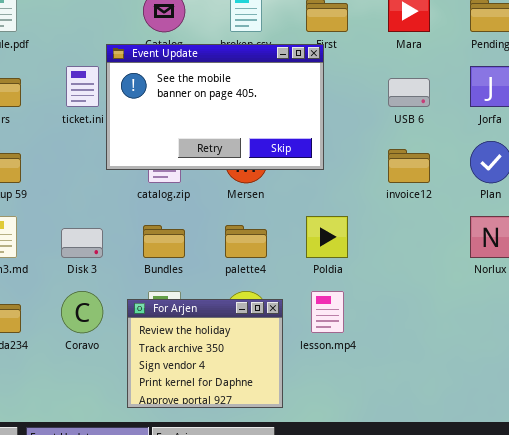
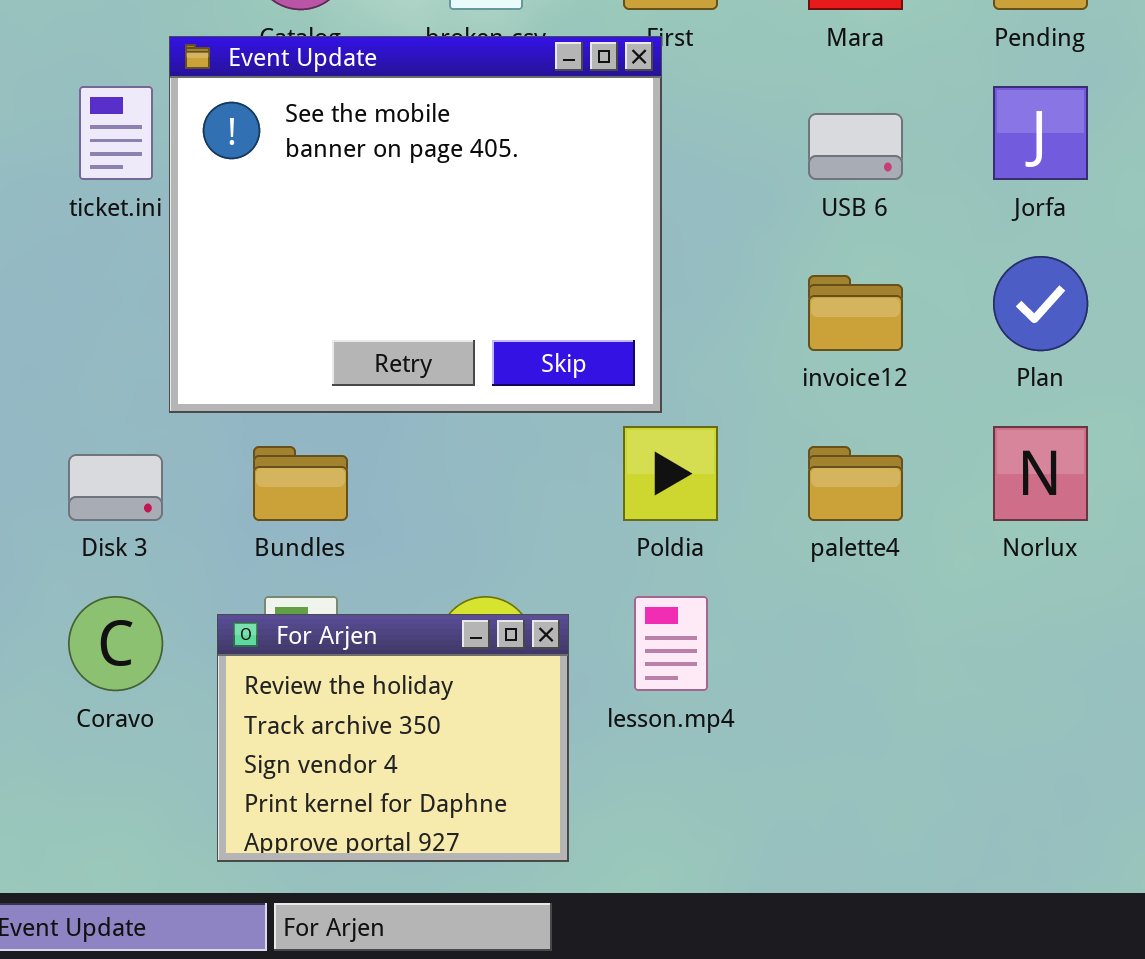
Event Update: [106,44,324,170] -> [169,36,662,413], resized
palette4: [225,225,267,258] -> [808,446,903,521], moved

